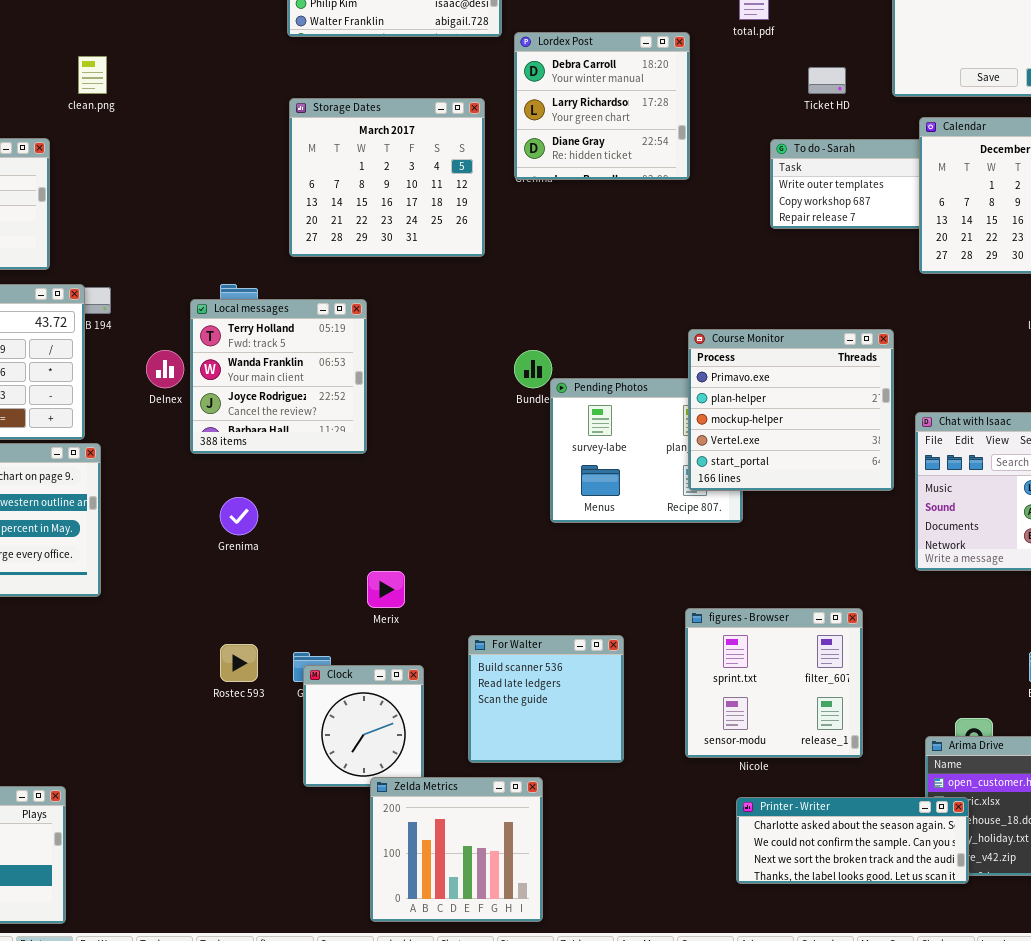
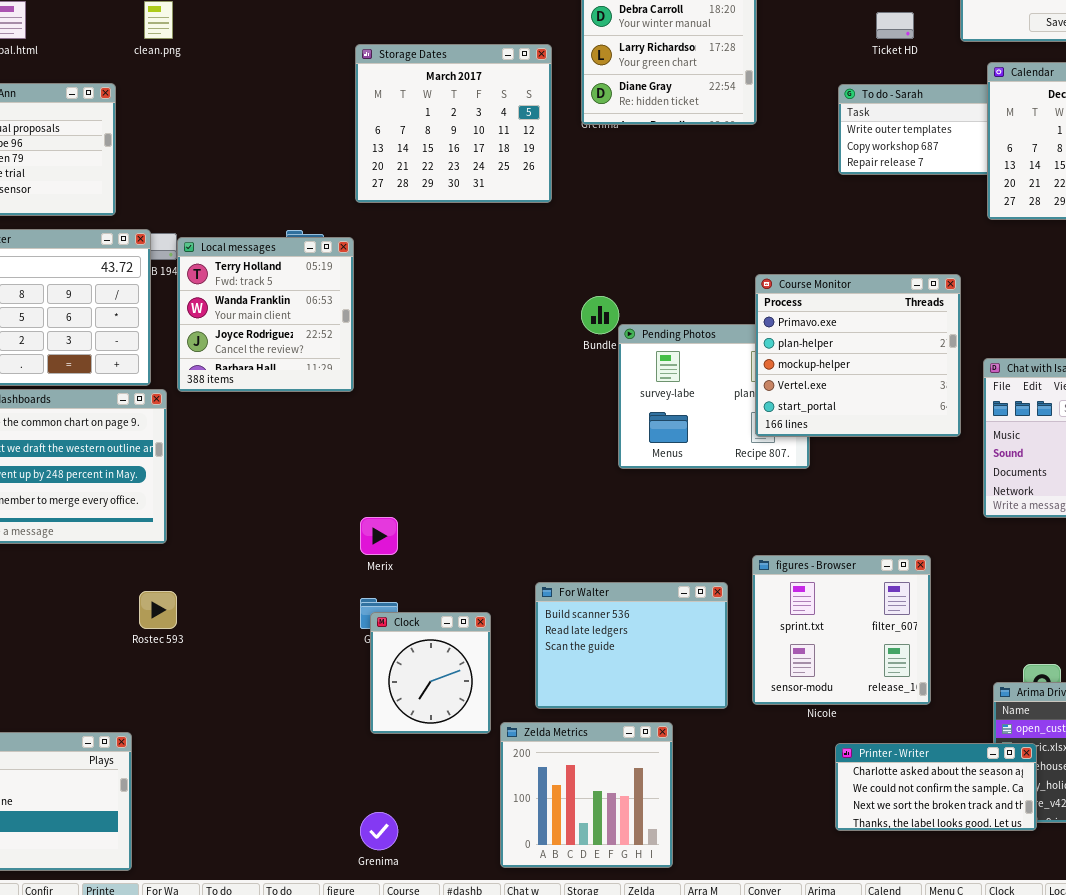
Local messages: [190,299,367,454] -> [177,237,354,392], moved
Grenima: [220,497,258,535] -> [360,812,398,850], moved
Merix: [367,571,405,608] -> [360,517,398,555], moved
For Walter: [468,635,624,763] -> [535,582,728,709], resized
Rostec 593: [220,644,258,682] -> [139,591,177,629], moved
Zelda Metrics: [370,777,543,922] -> [500,722,673,868], moved
Printer - Writer: [736,797,969,884] -> [835,743,1037,831], resized

